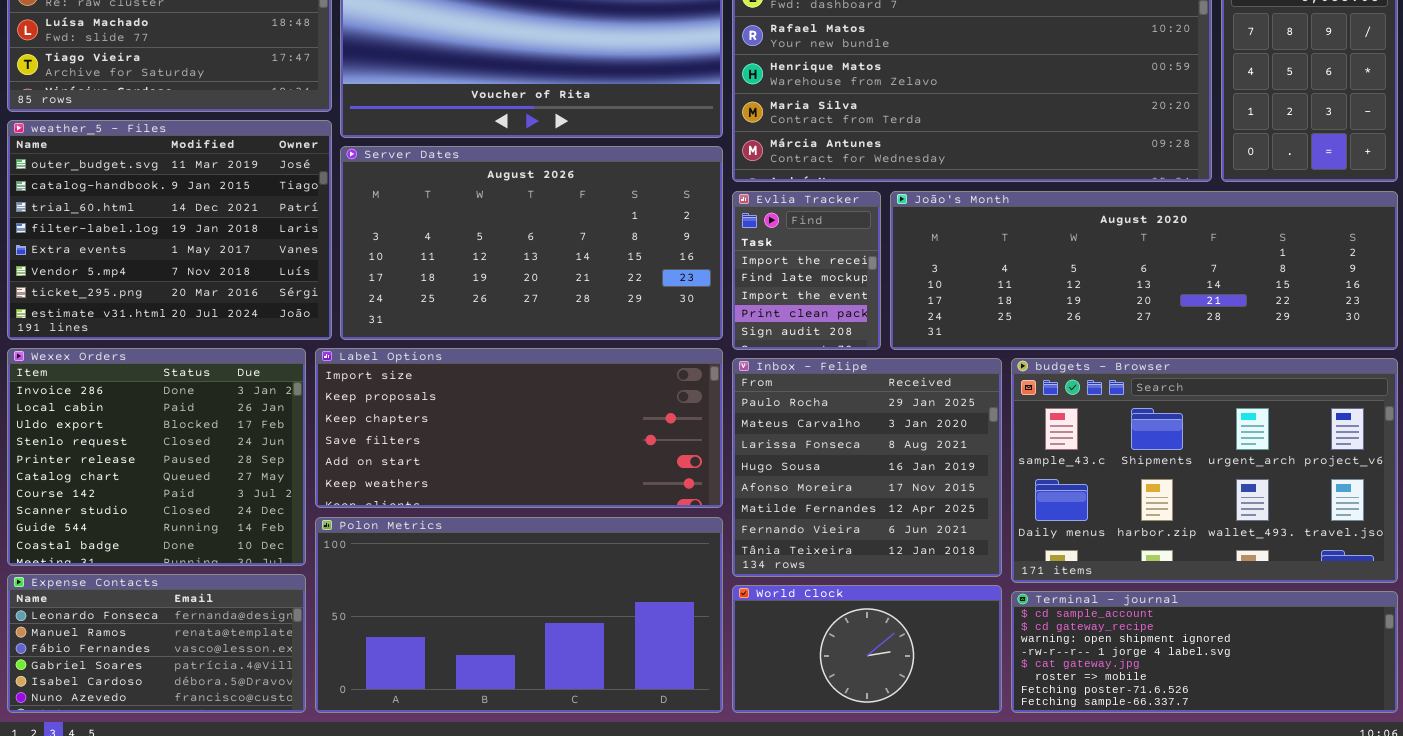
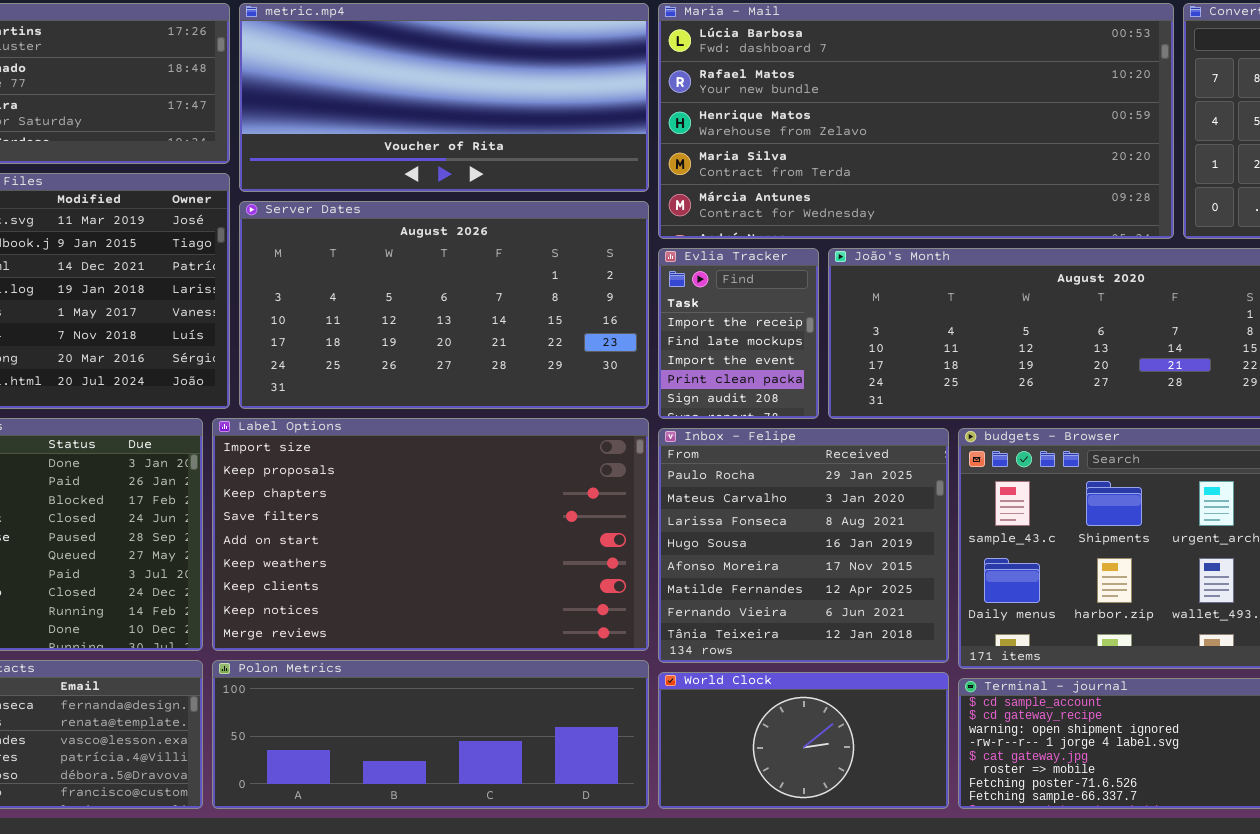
Label Options: [315,348,723,508] -> [212,418,649,651], resized
Polon Metrics: [315,517,723,713] -> [212,660,649,809], resized

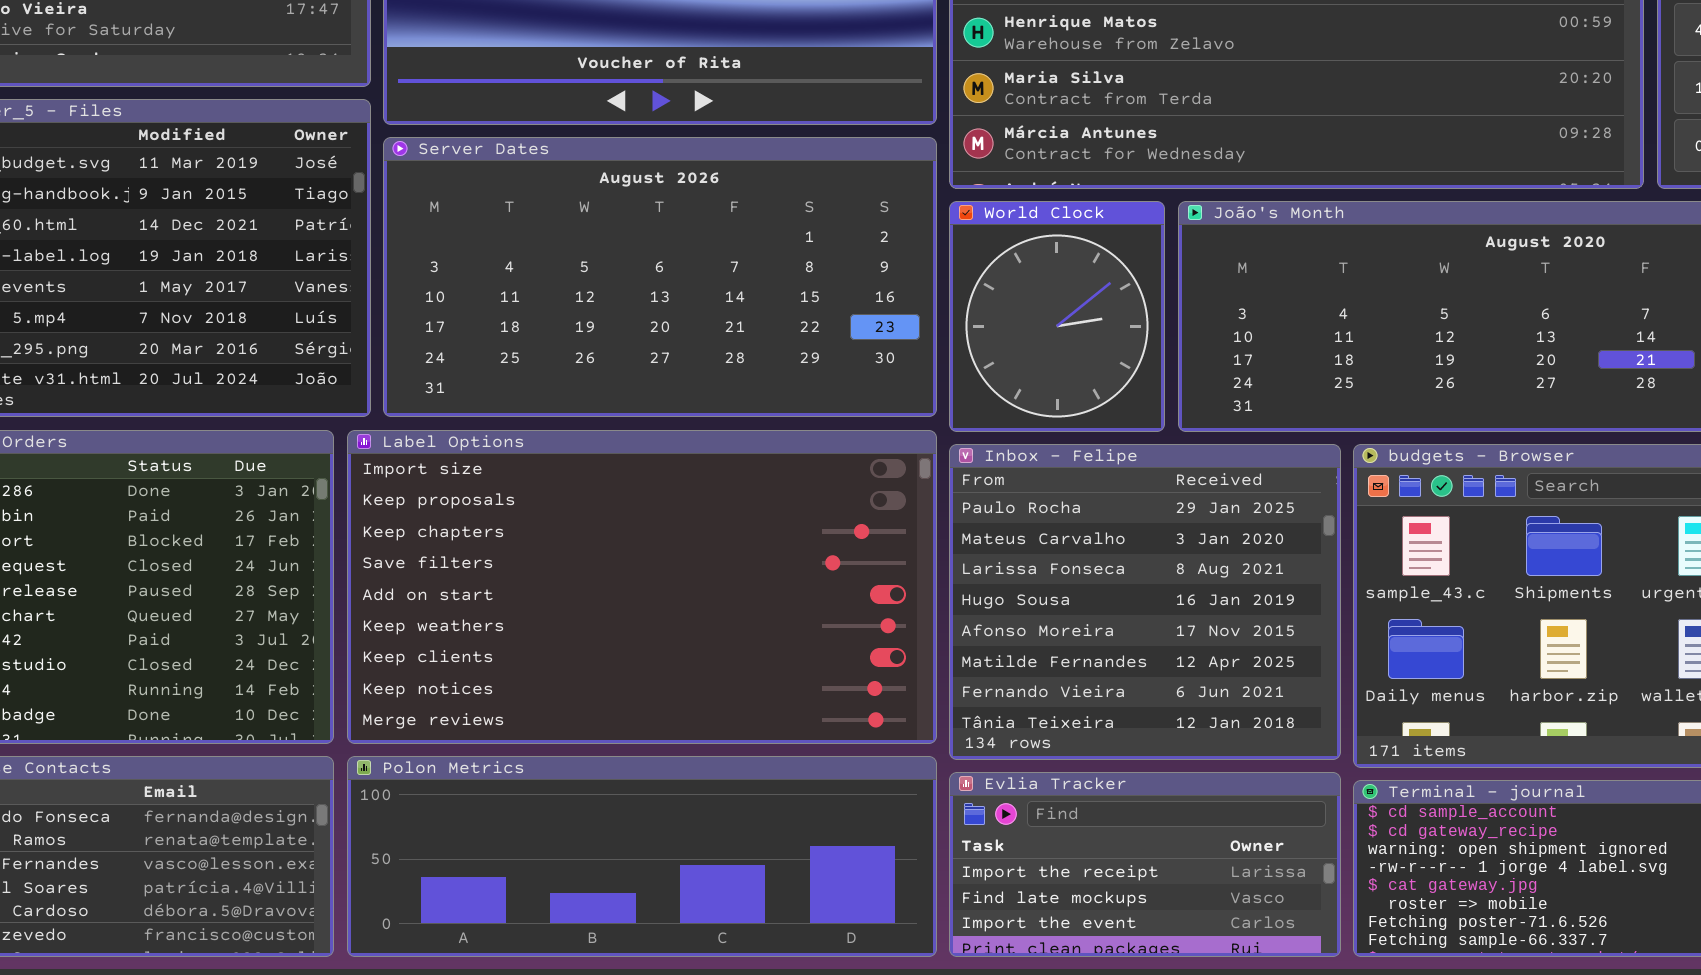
Evlia Tracker: [658,248,819,419] -> [949,772,1341,957], moved, resized
World Clock: [658,672,949,809] -> [949,201,1165,432], moved, resized

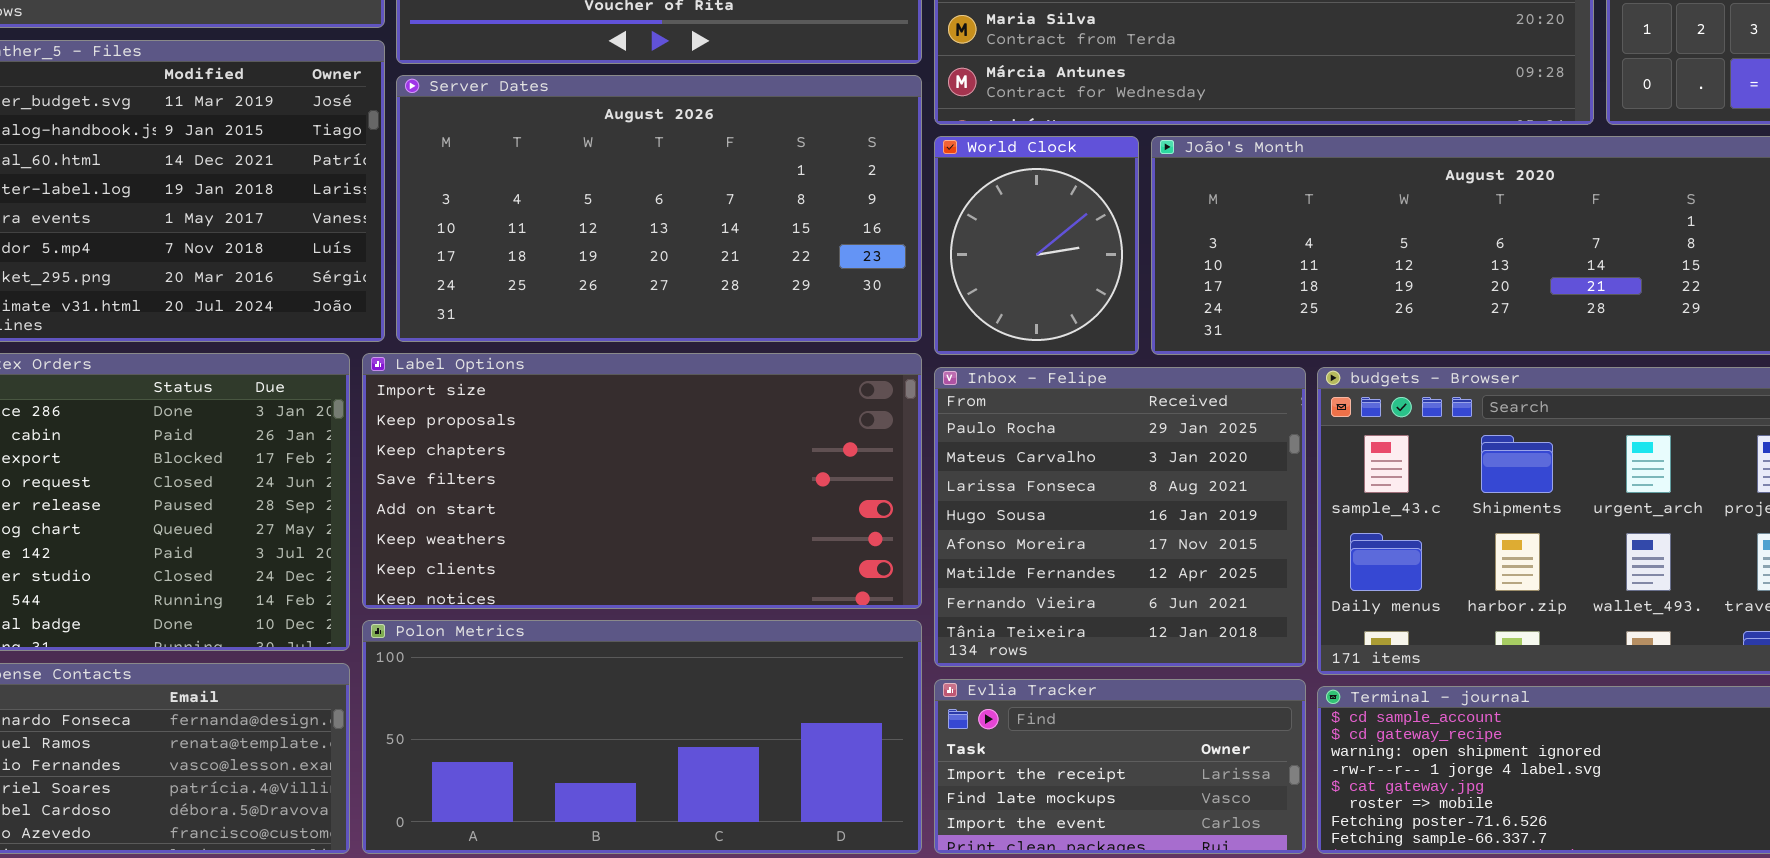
Label Options: [347,430,937,744] -> [362,353,922,609], resized
Polon Metrics: [347,756,937,957] -> [362,620,922,854], resized

